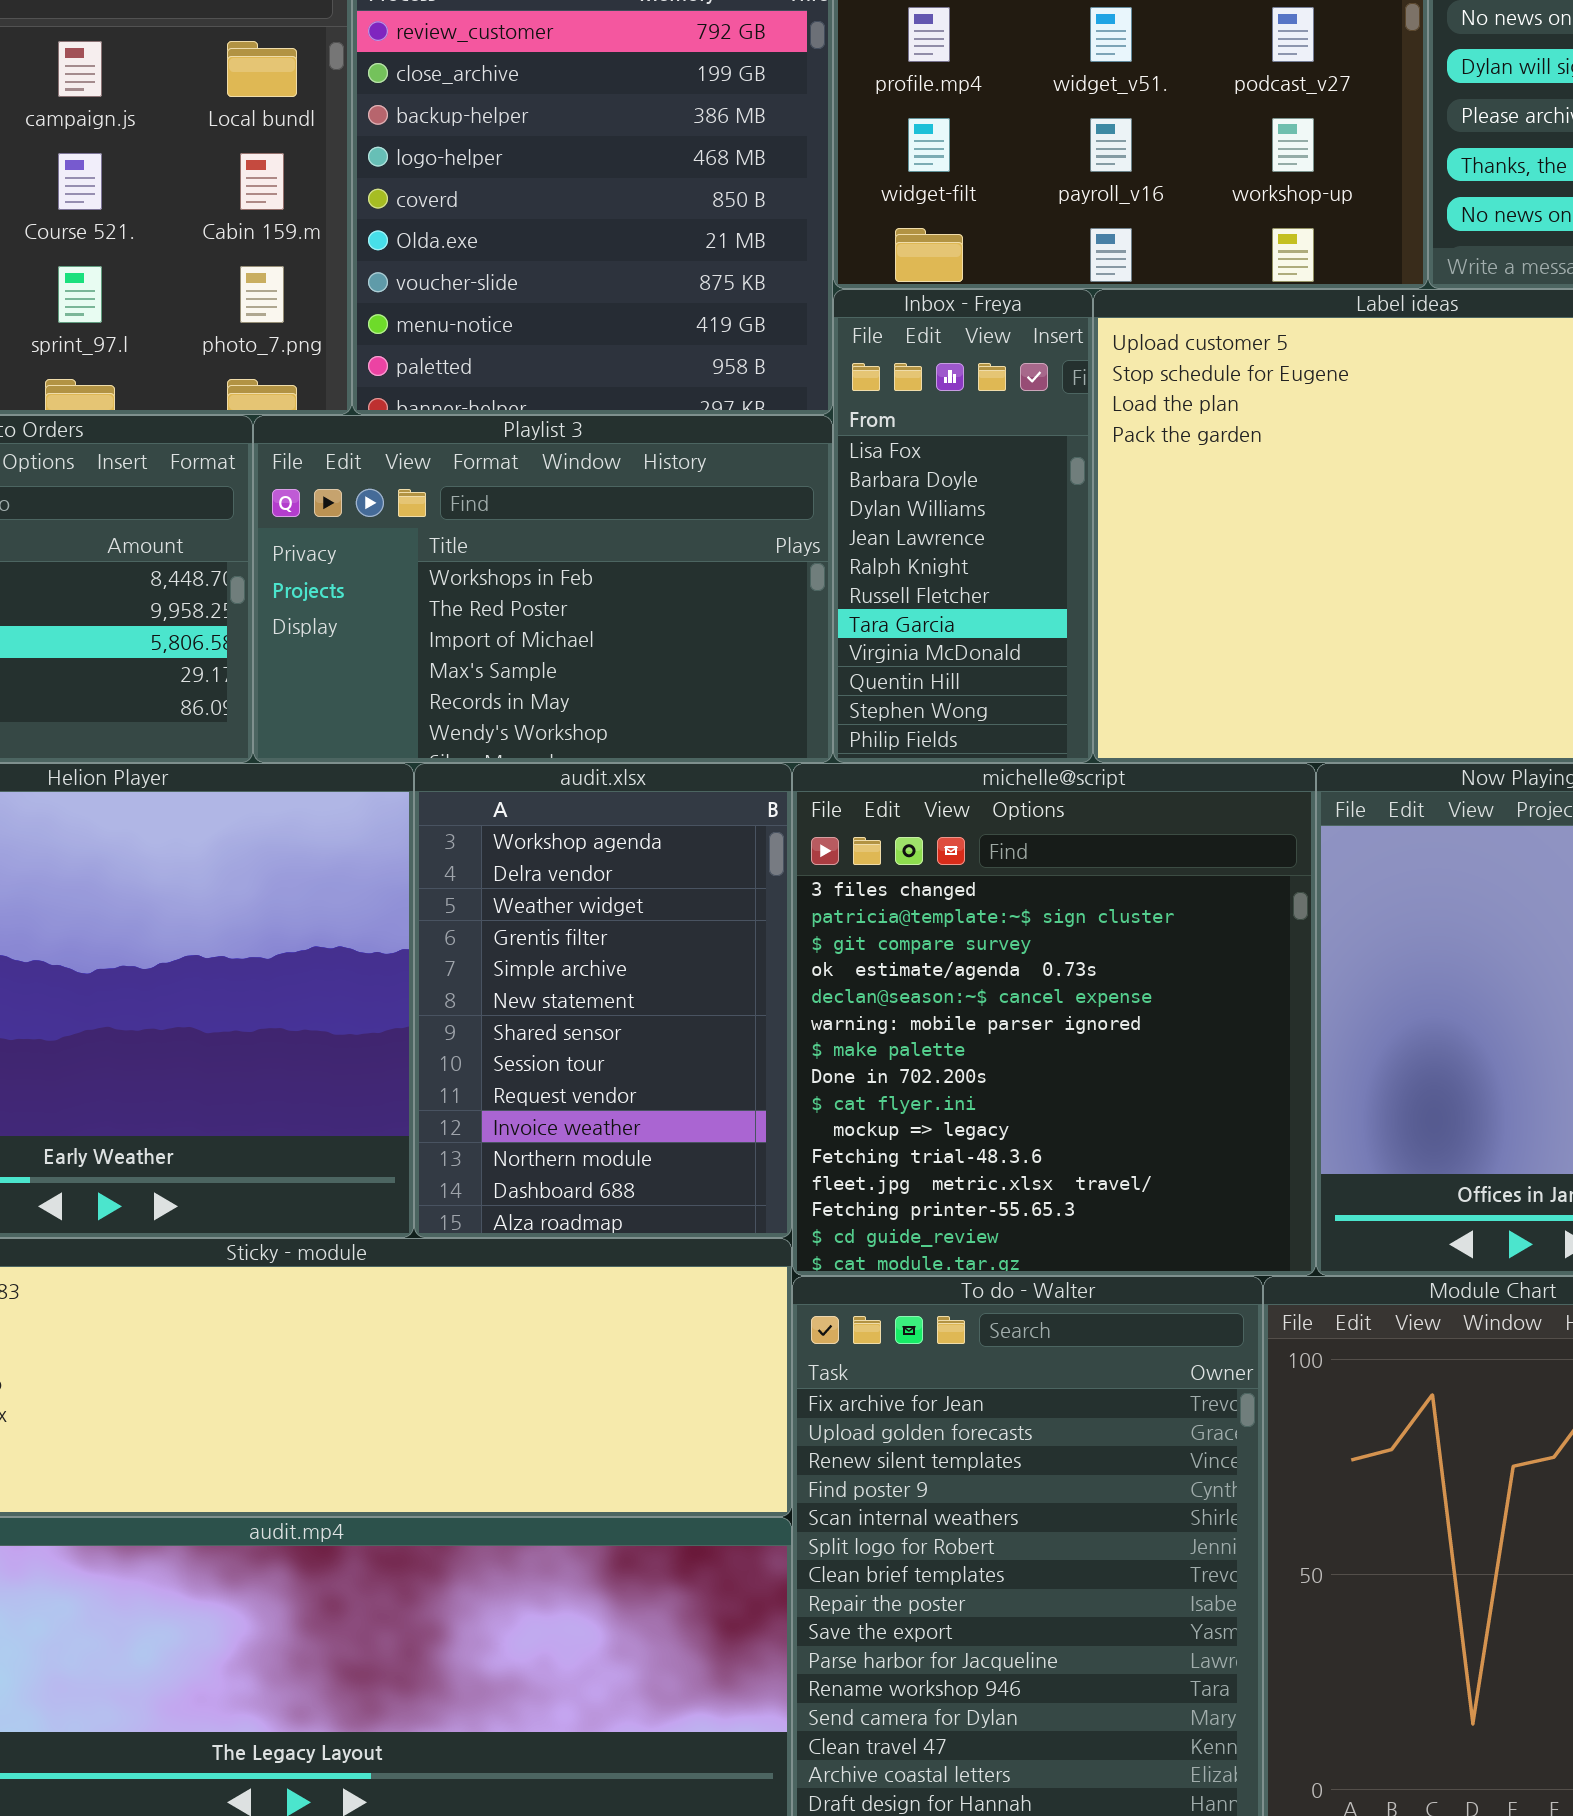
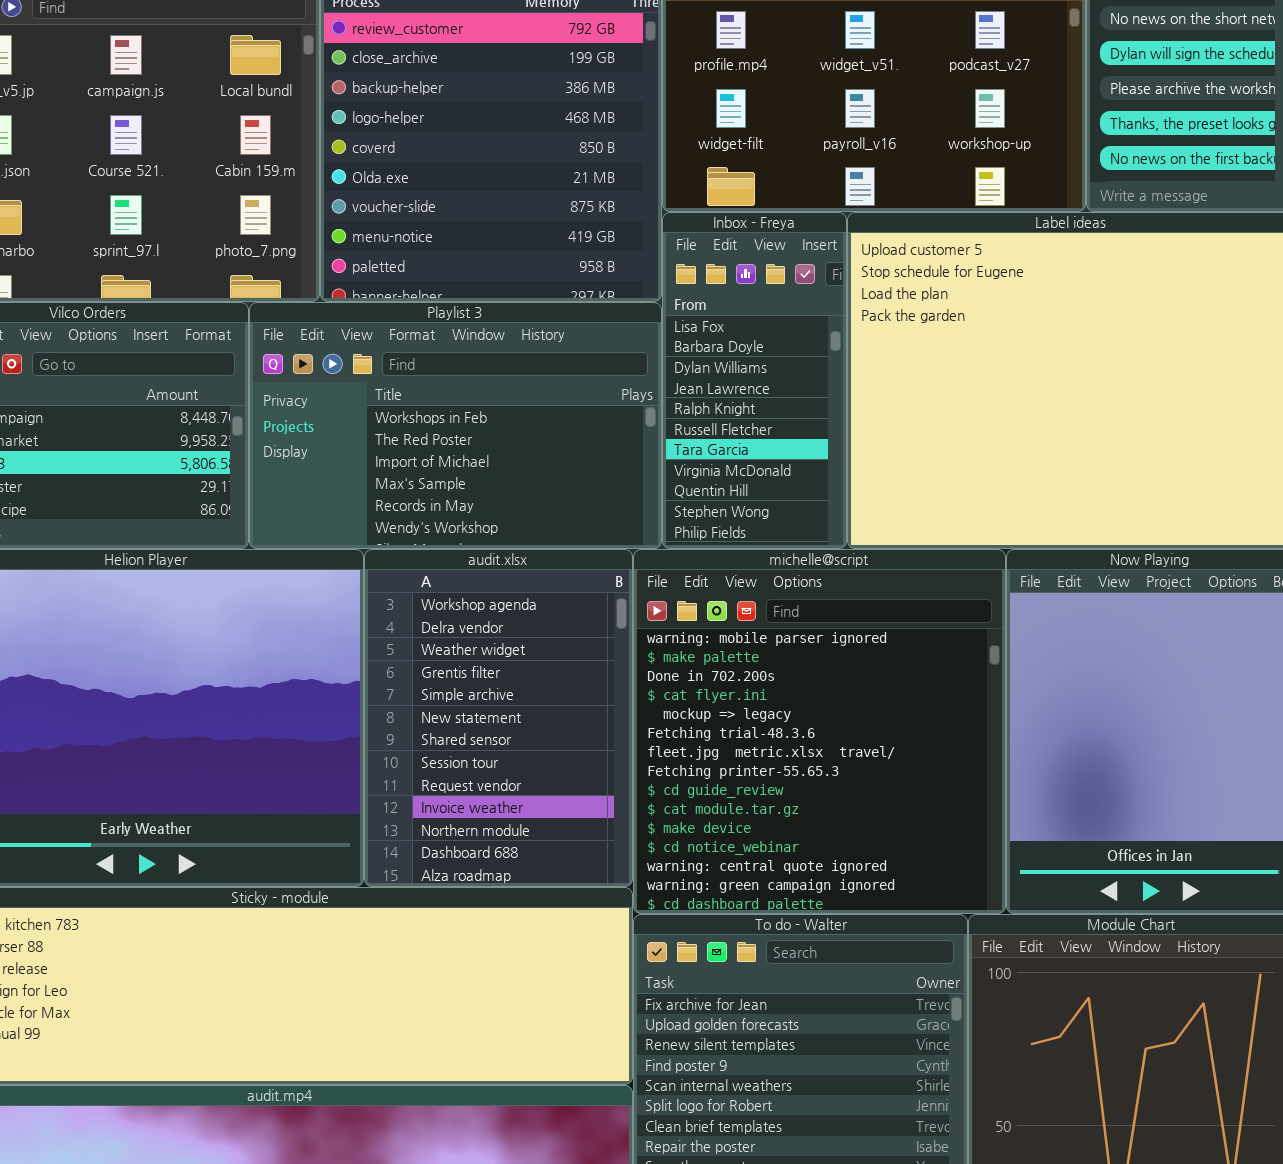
michelle@script: [792,763,1316,1276] -> [633,549,1006,914], scrolled down 5 rows

